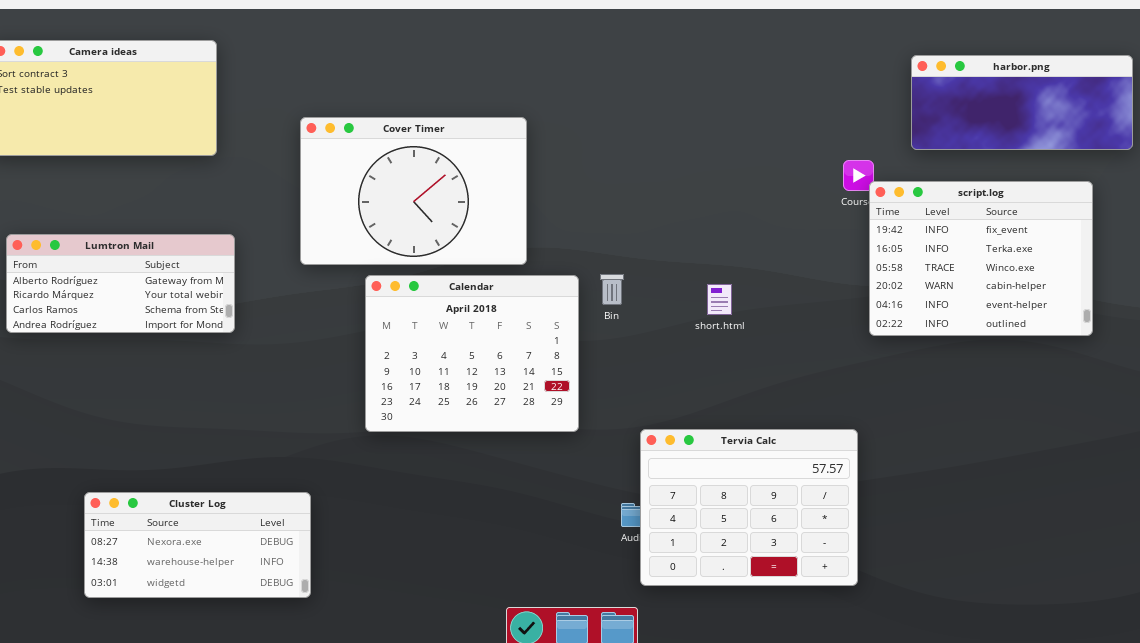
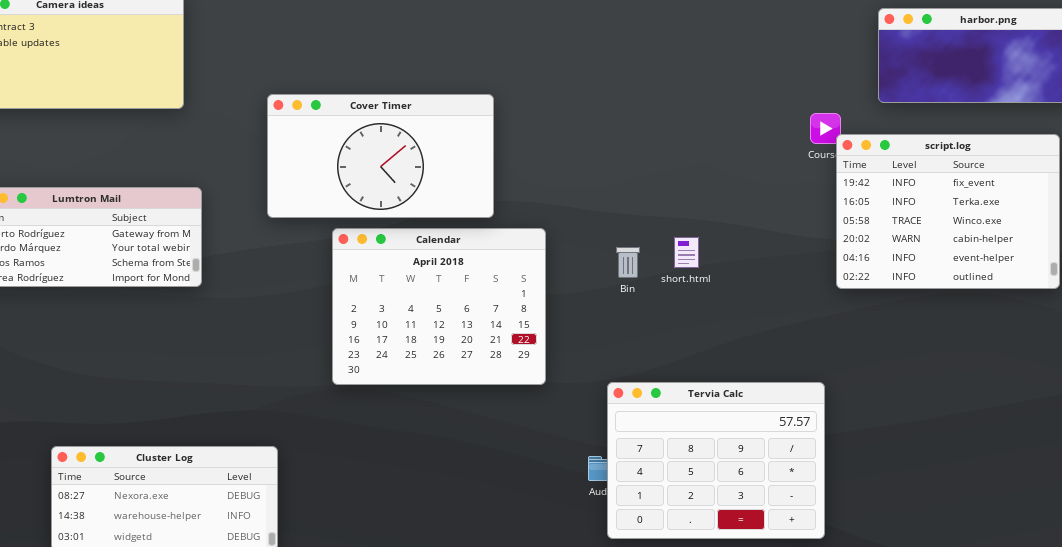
Cover Timer: [300,117,527,265] -> [267,94,494,218], resized
Bin: [600,274,624,305] -> [616,247,640,278], moved

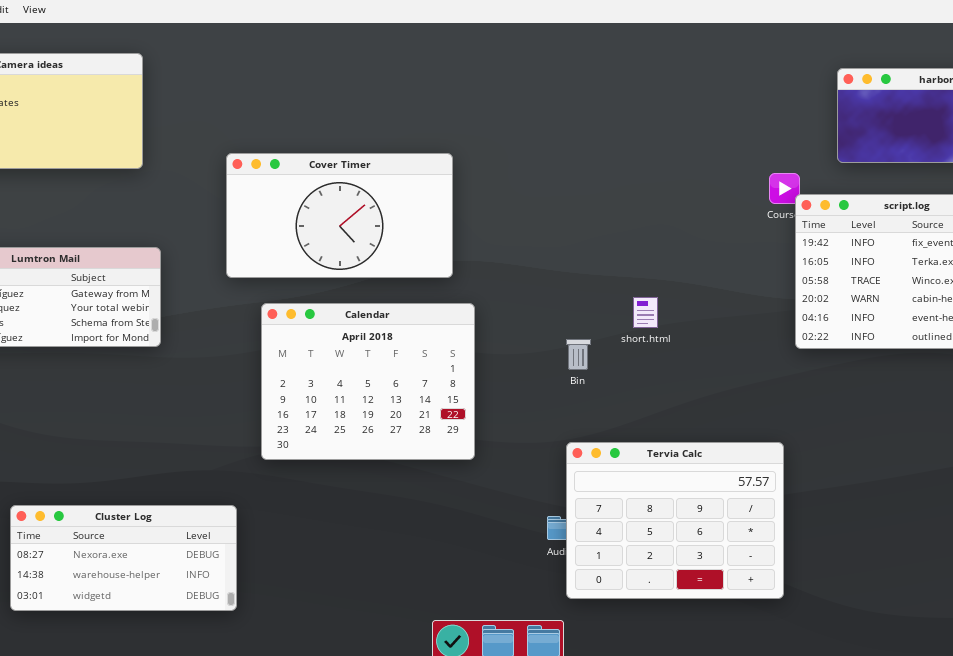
Calendar: [332,228,546,385] -> [261,303,475,460], moved
Bin: [616,247,640,278] -> [566,339,591,370], moved

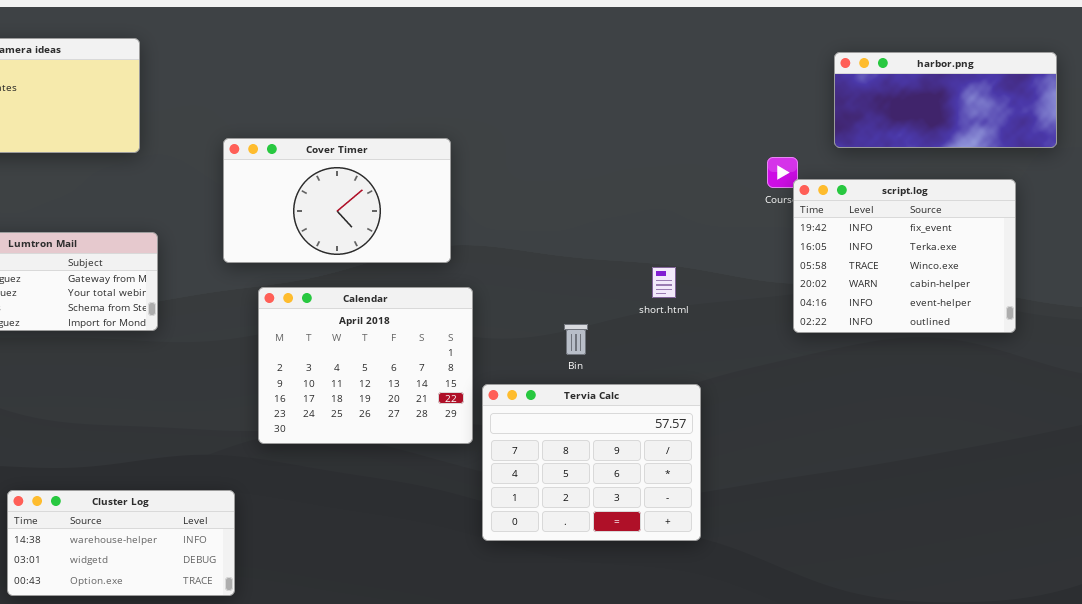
short.html: [633,297,658,328] -> [652,267,676,298], moved
Tervia Calc: [566,442,784,599] -> [482,384,701,541], moved
Cluster Log: [10,505,237,611] -> [7,490,235,596], scrolled down 1 row

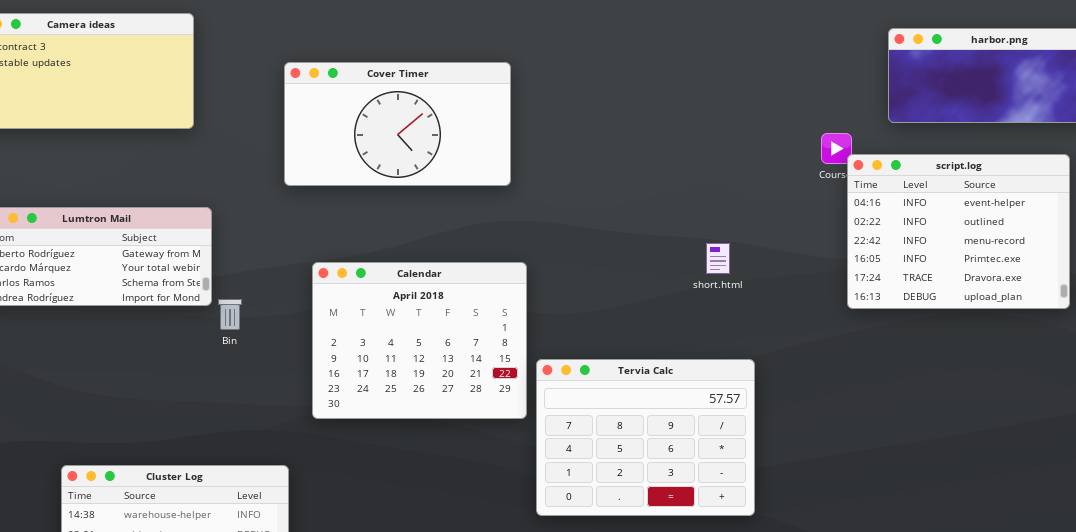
Cover Timer: [223,138,451,263] -> [284,62,511,186], moved
script.log: [793,179,1016,333] -> [847,154,1070,309], scrolled down 4 rows
Bin: [564,324,588,355] -> [218,299,242,330], moved

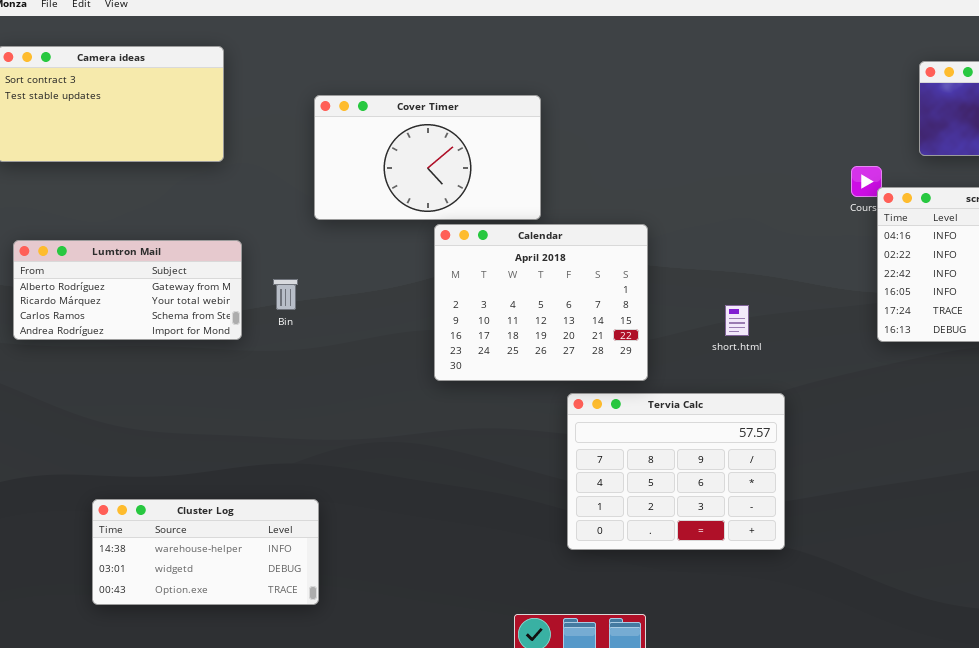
short.html: [706,243,730,274] -> [725,305,749,336], moved
Calendar: [312,262,527,419] -> [434,224,648,381], moved
Bin: [218,299,242,330] -> [273,279,298,310], moved

